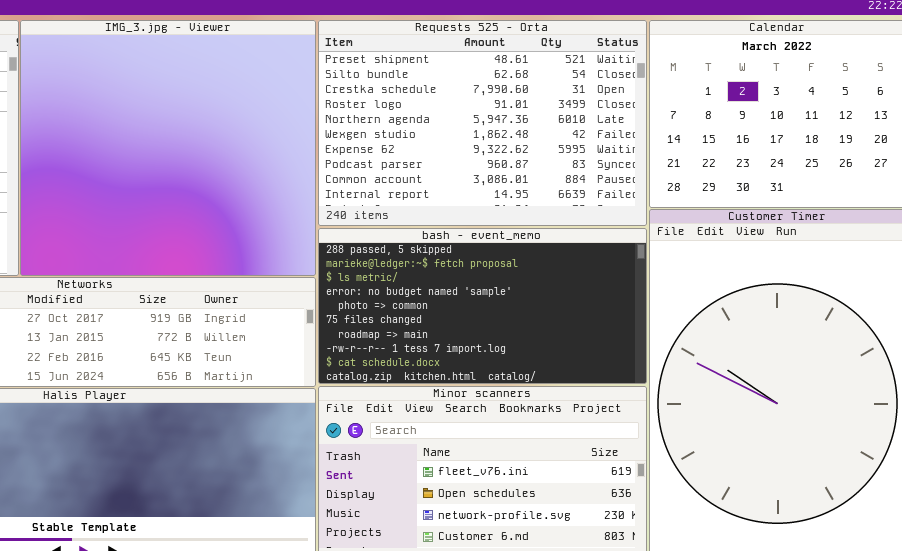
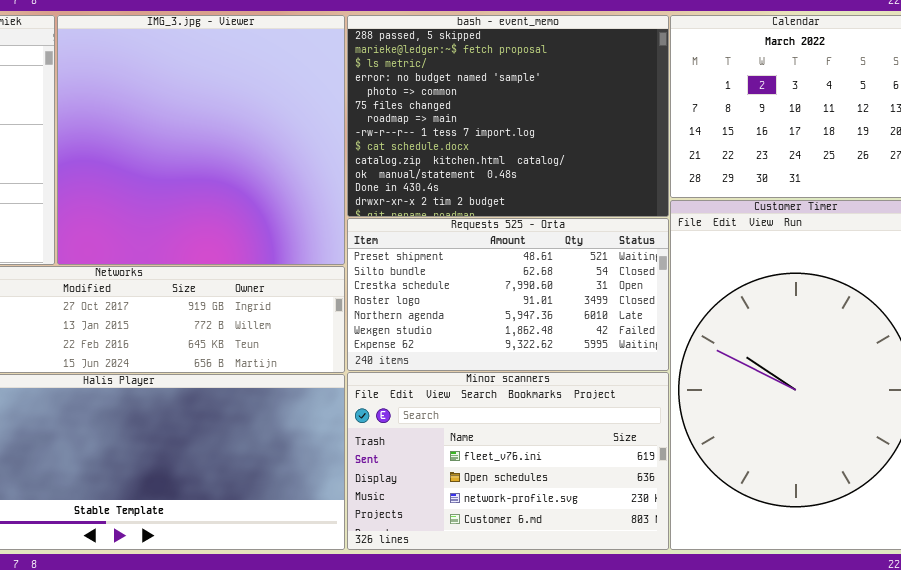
Requests 525 - Orta: [318,20,647,226] -> [347,218,669,371], moved, resized
bash - event_memo: [318,228,647,384] -> [347,15,669,217], moved, resized

